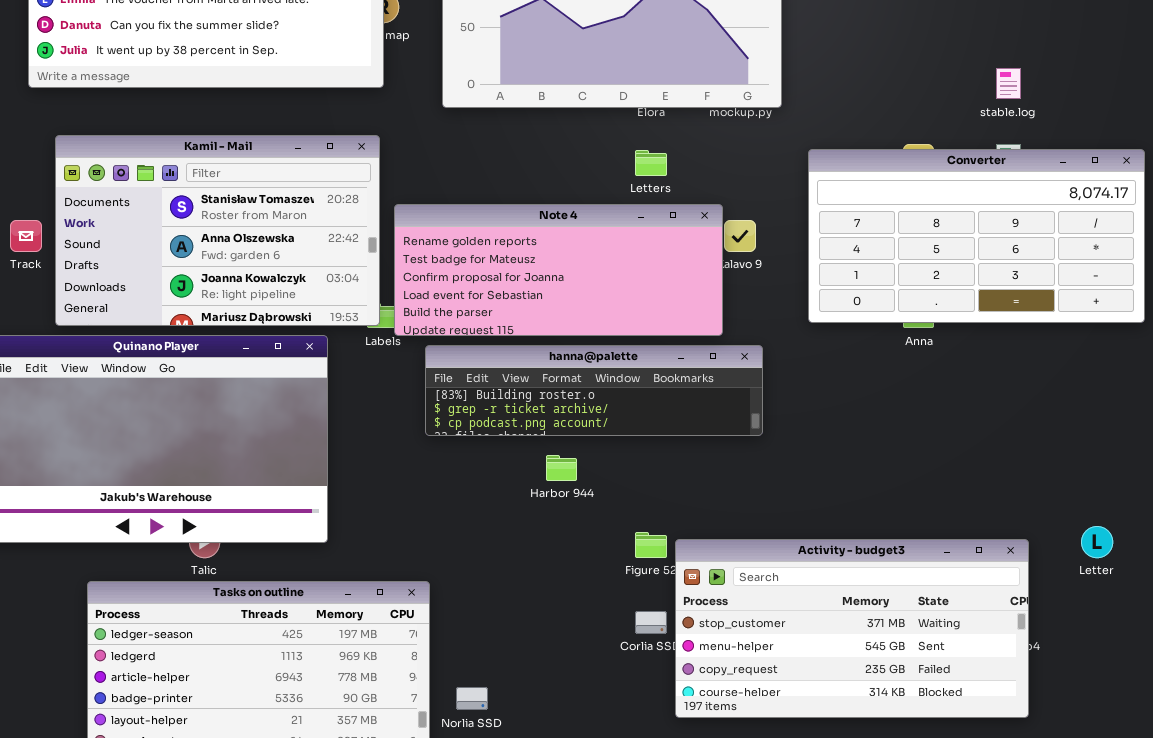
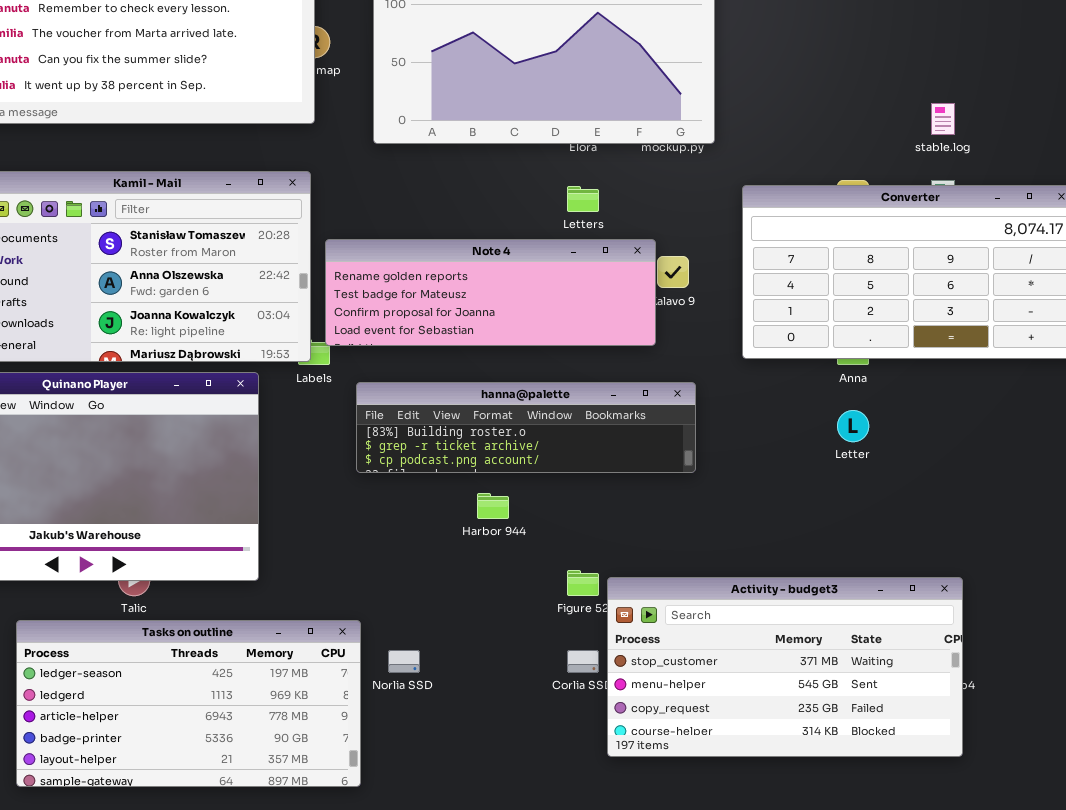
Note 4: [394,204,723,336] -> [325,239,656,346], resized
Letter: [1081,526,1113,558] -> [837,410,869,442], moved
Norlia SSD: [456,687,488,710] -> [388,650,420,673], moved

